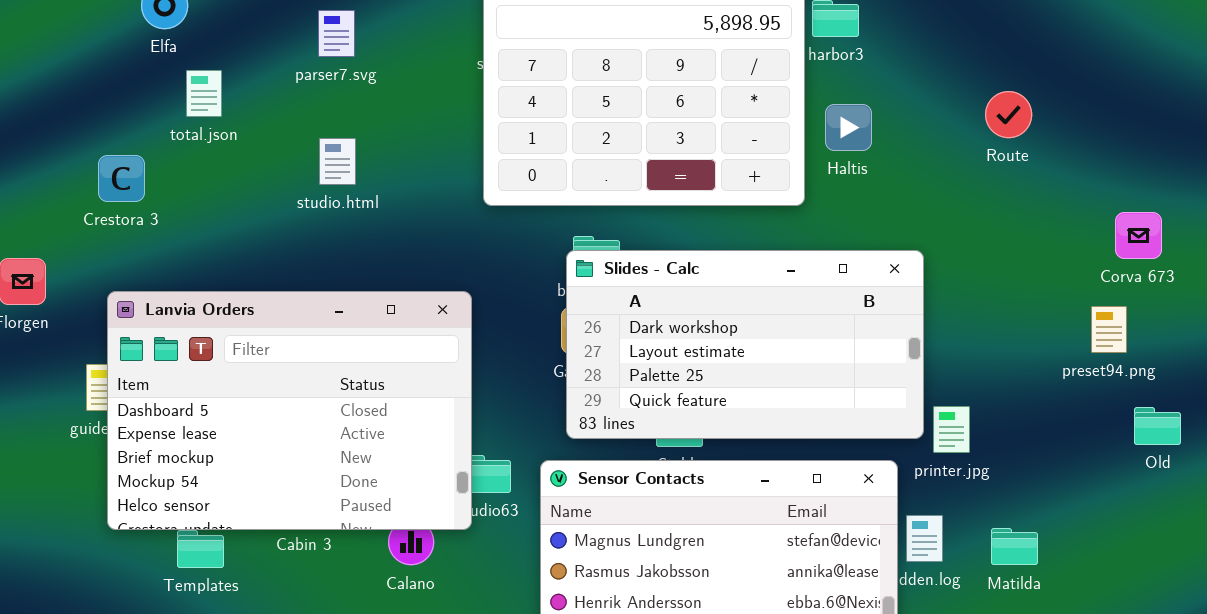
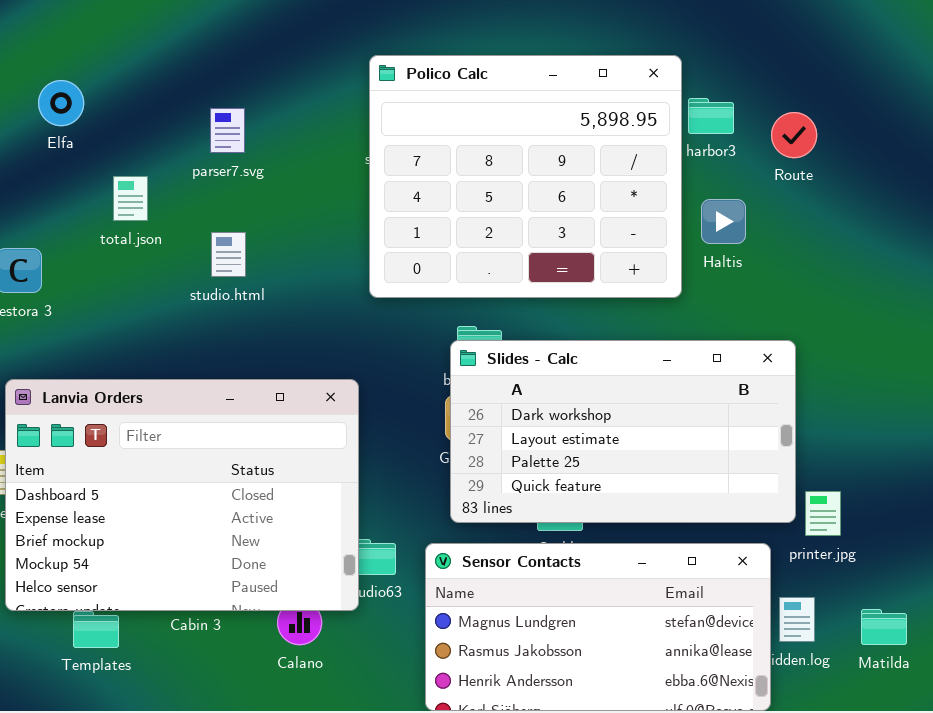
total.json: [186,70,222,117] -> [113,176,148,221], moved
Route: [985,91,1032,138] -> [771,112,817,158], moved

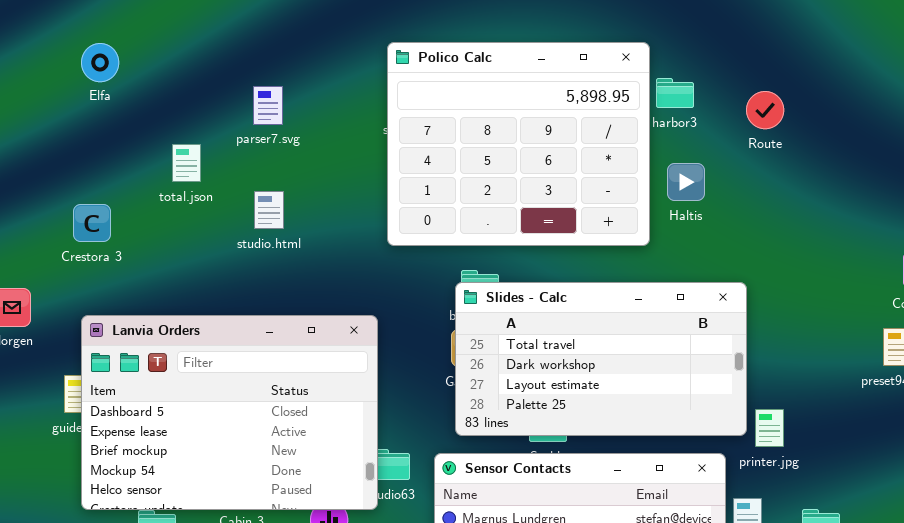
Elfa: [38,80,84,126] -> [81,43,119,82], moved
Route: [771,112,817,158] -> [746,91,784,129], moved
Slides - Calc: [450,340,796,523] -> [455,282,747,436], scrolled up 1 row

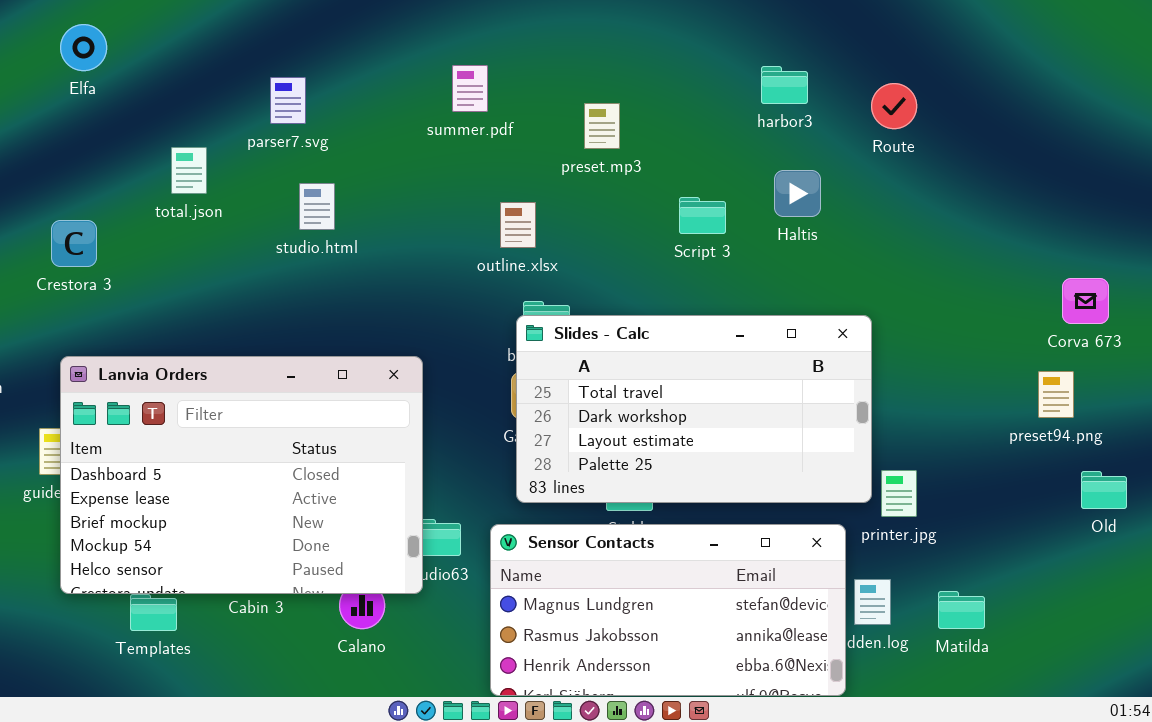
Polico Calc: [387,42,650,246] -> none, closed
studio.html: [254,191,284,229] -> [299,183,335,230], moved

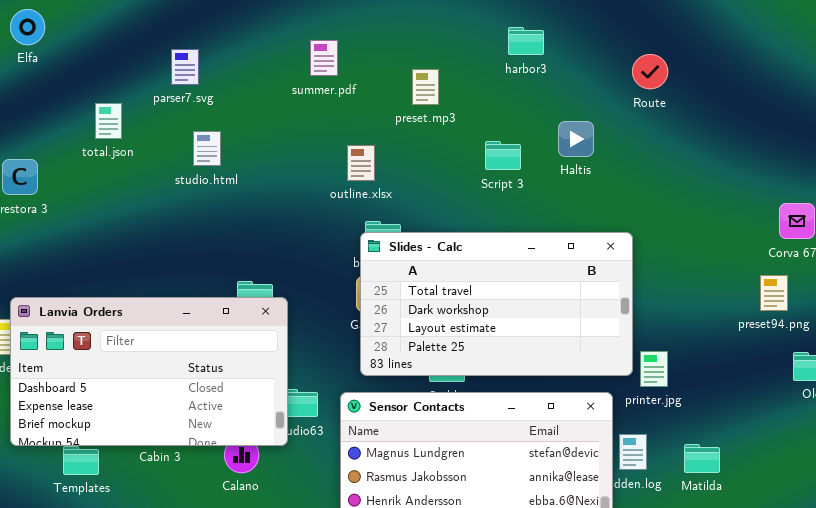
harbor3: [761,66,808,104] -> [508,27,544,55], moved
Lanvia Orders: [60,356,423,594] -> [10,297,288,446], resized

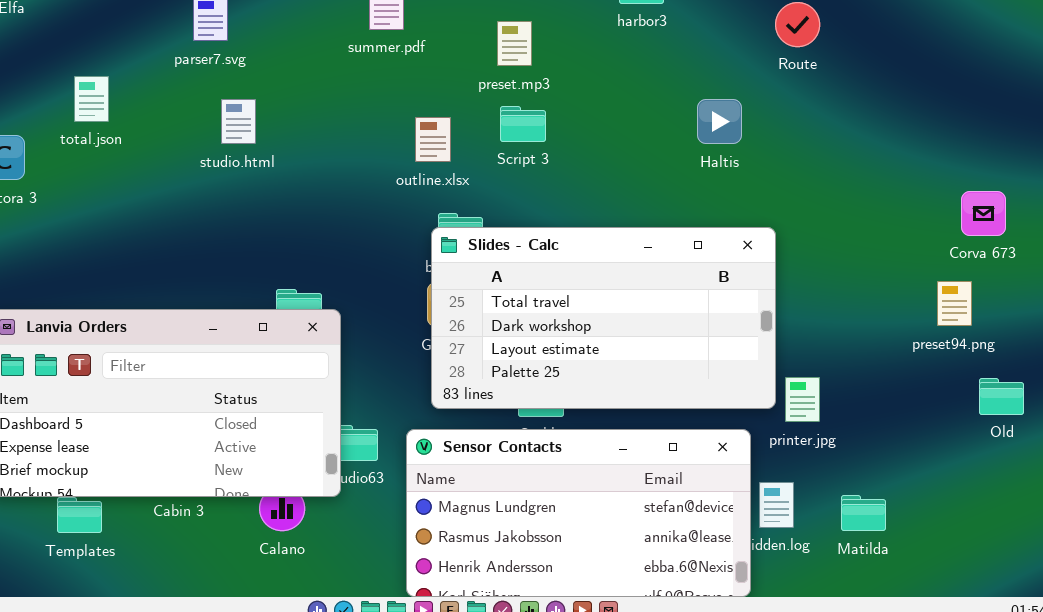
total.json: [95,103,122,139] -> [74,76,109,122], moved
Haltis: [558,121,594,157] -> [697,99,742,144], moved
Script 3: [485,141,521,170] -> [500,106,546,142], moved

